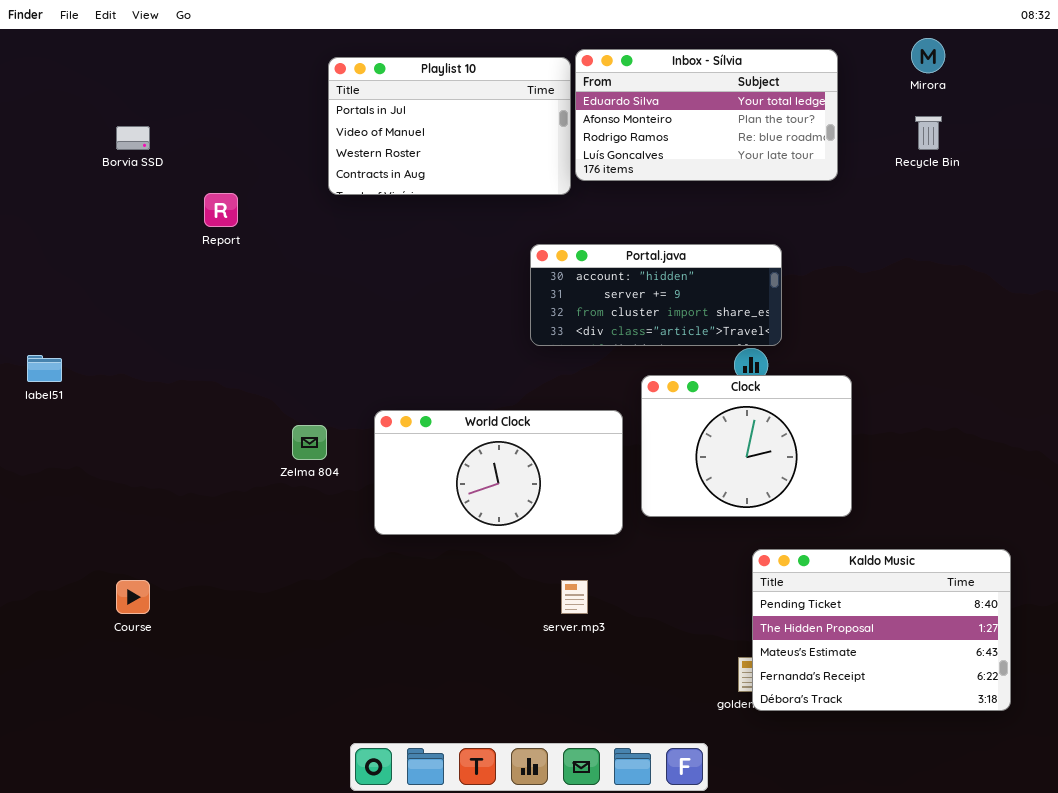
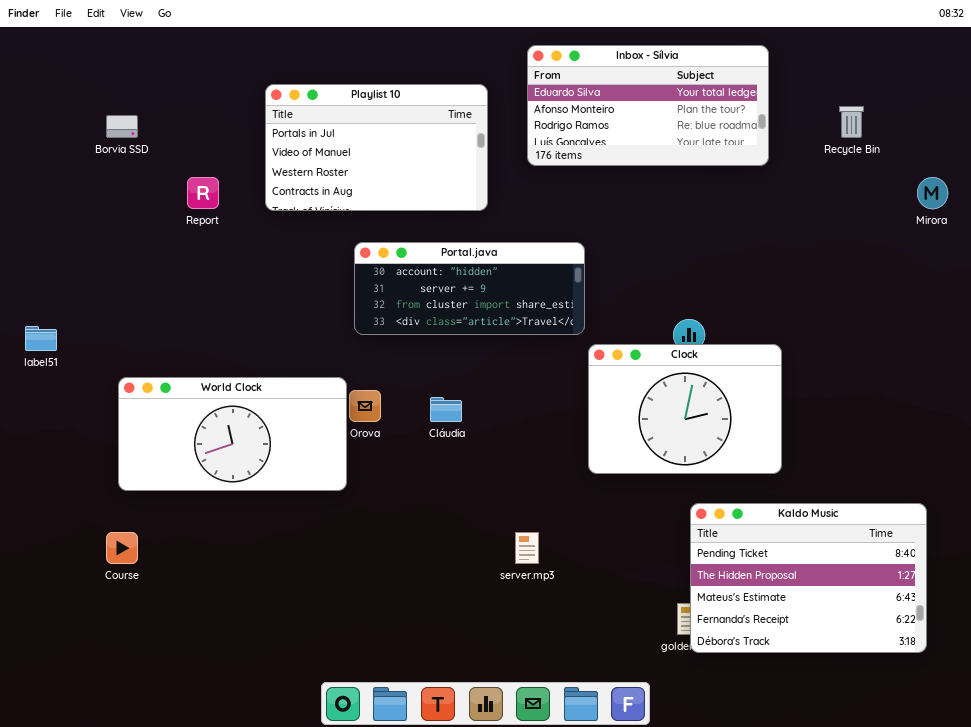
Mirora: [911,38,945,73] -> [917,177,948,209], moved
Playlist 10: [328,57,571,195] -> [265,84,488,211], moved
Portal.java: [530,244,782,346] -> [354,242,585,335], moved
World Clock: [374,410,623,535] -> [118,377,347,491], moved

